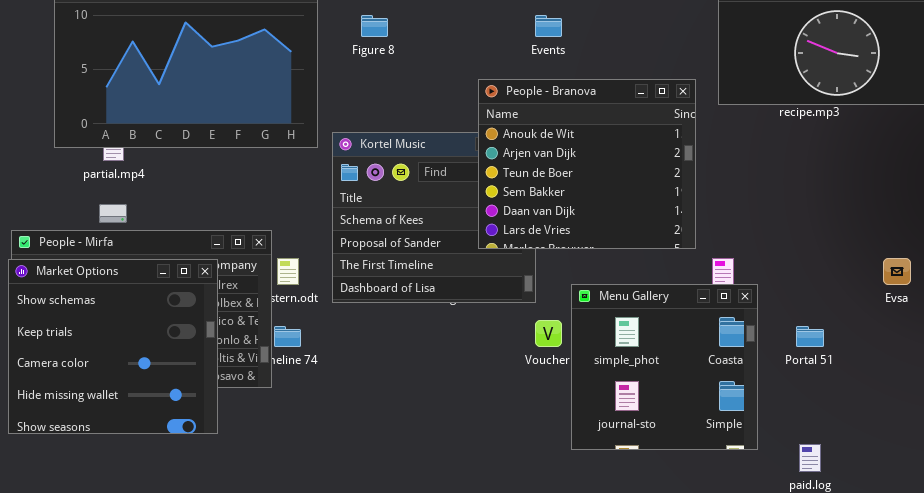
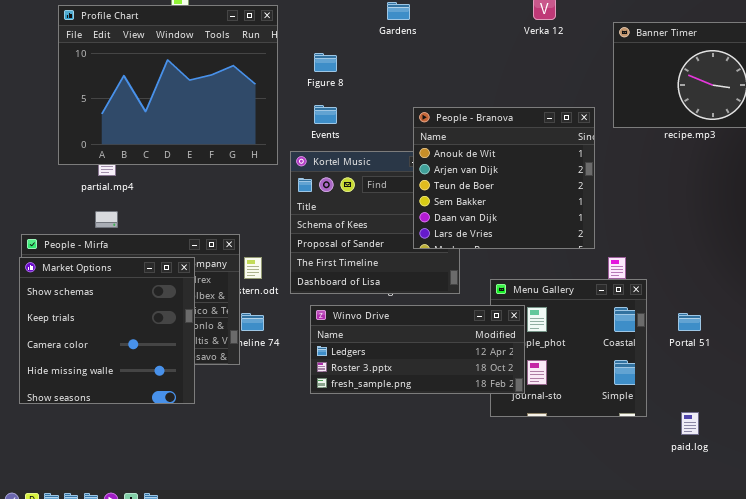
Events: [535,15,562,37] -> [314,105,337,124], moved
Winvo Drive: none -> [310,305,525,394], opened

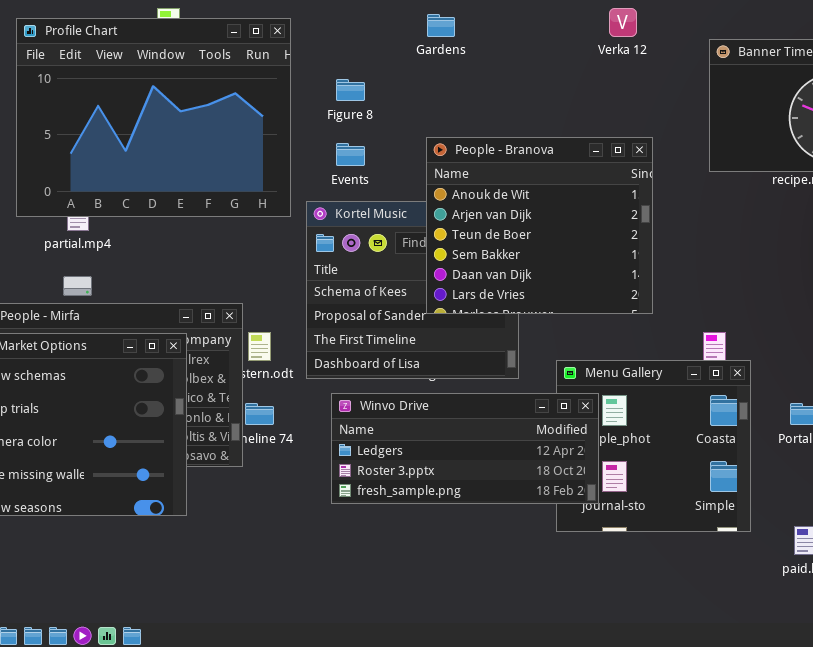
People - Branova: [413,107,595,249] -> [426,137,653,314], moved

